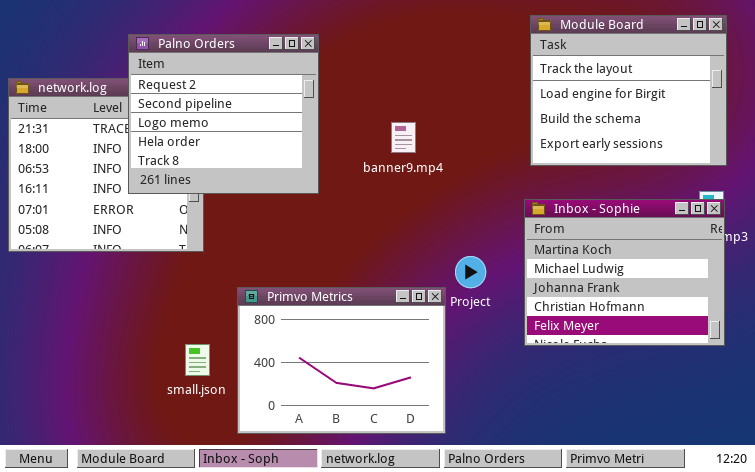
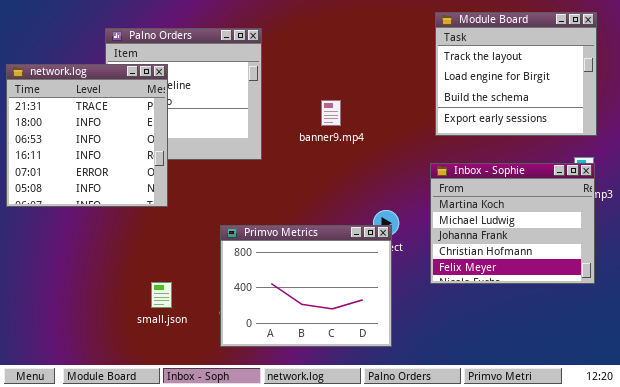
network.log: [8,78,204,252] -> [6,64,168,207], raised
Primvo Metrics: [237,287,446,434] -> [220,225,392,347], moved

